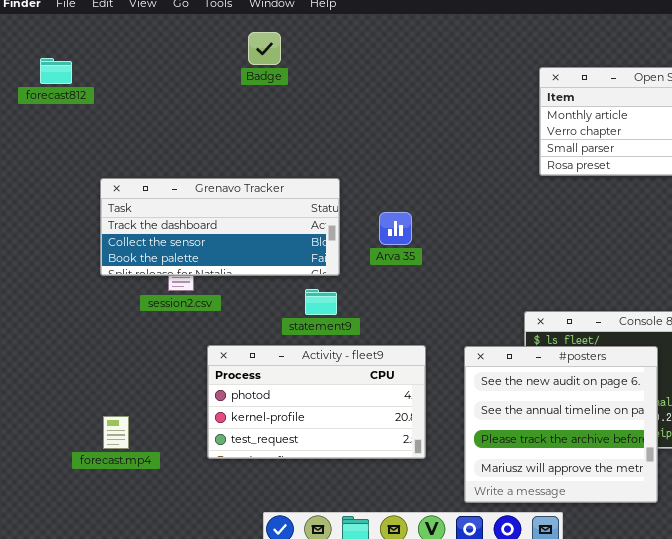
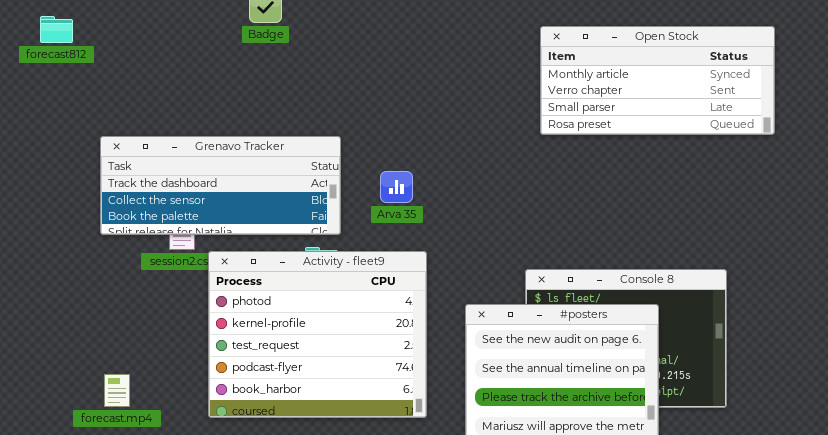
Activity - fleet9: [207,345,426,459] -> [208,251,427,418], resized

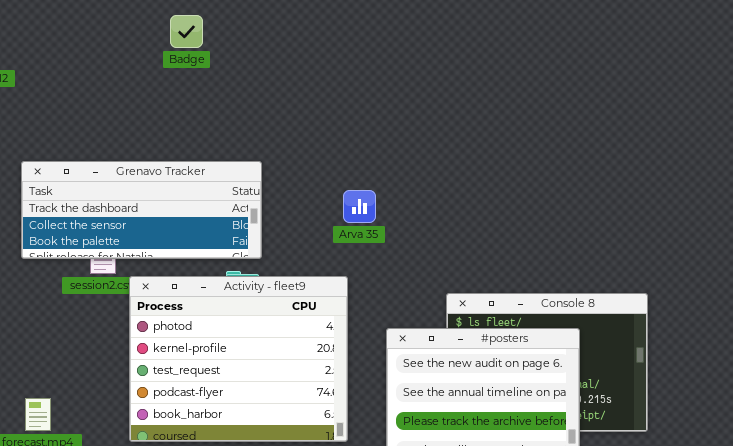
Open Stock: [540,26,775,135] -> none, closed
Arva 35: [380,171,413,203] -> [343,190,376,223], moved

